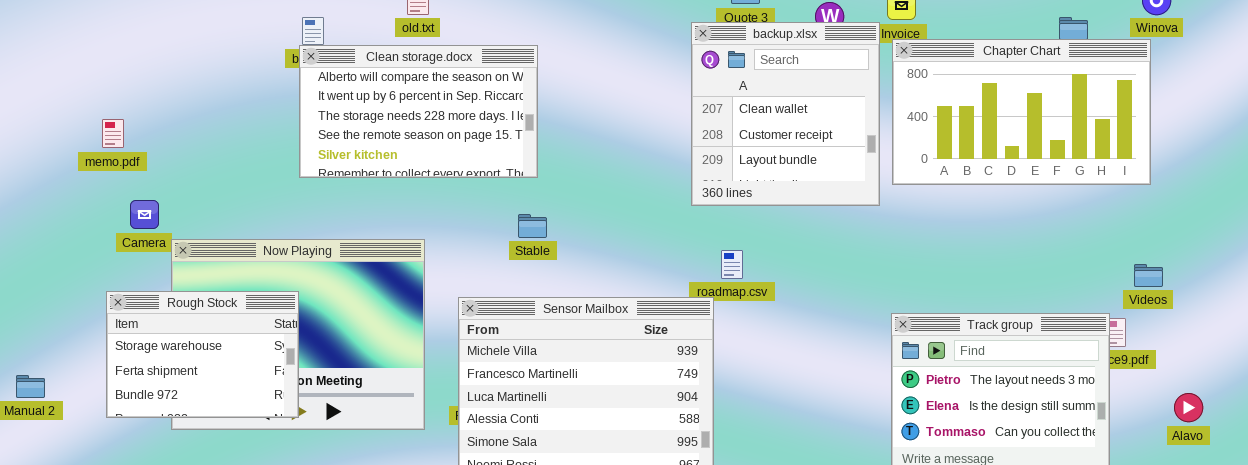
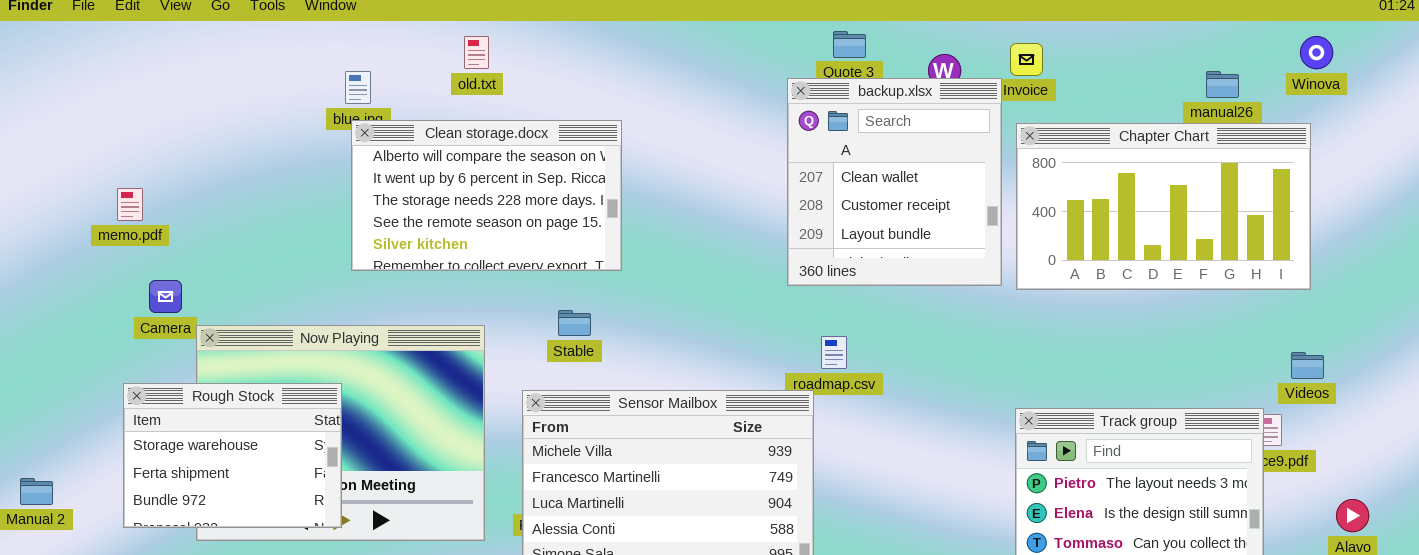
Chapter Chart: [892,39,1151,185] -> [1016,123,1311,290], moved
Clean storage.docx: [299,45,538,178] -> [351,120,622,271], moved
Stable: [518,214,547,238] -> [558,310,591,336], moved

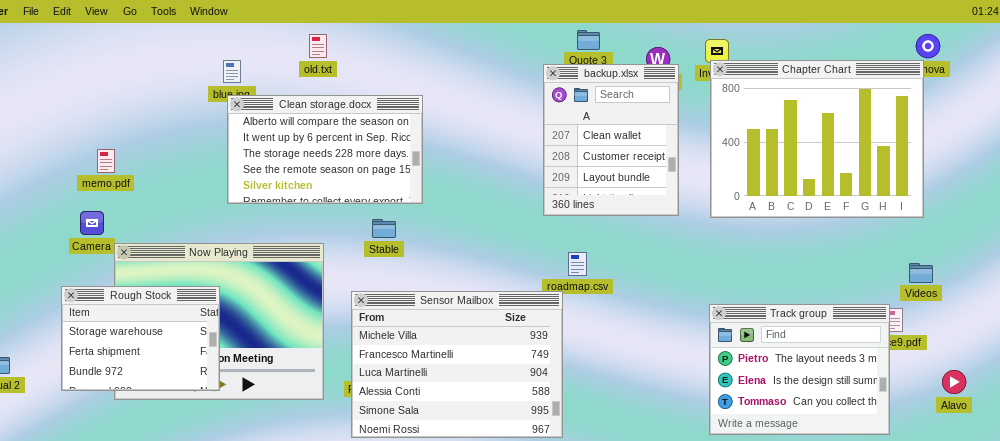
backup.xlsx: [787,78,1002,286] -> [543,64,679,216], resized
Chapter Chart: [1016,123,1311,290] -> [710,60,924,218], resized
memo.pdf: [117,188,143,221] -> [97,149,115,173], moved
Stable: [558,310,591,336] -> [372,219,396,238], moved

